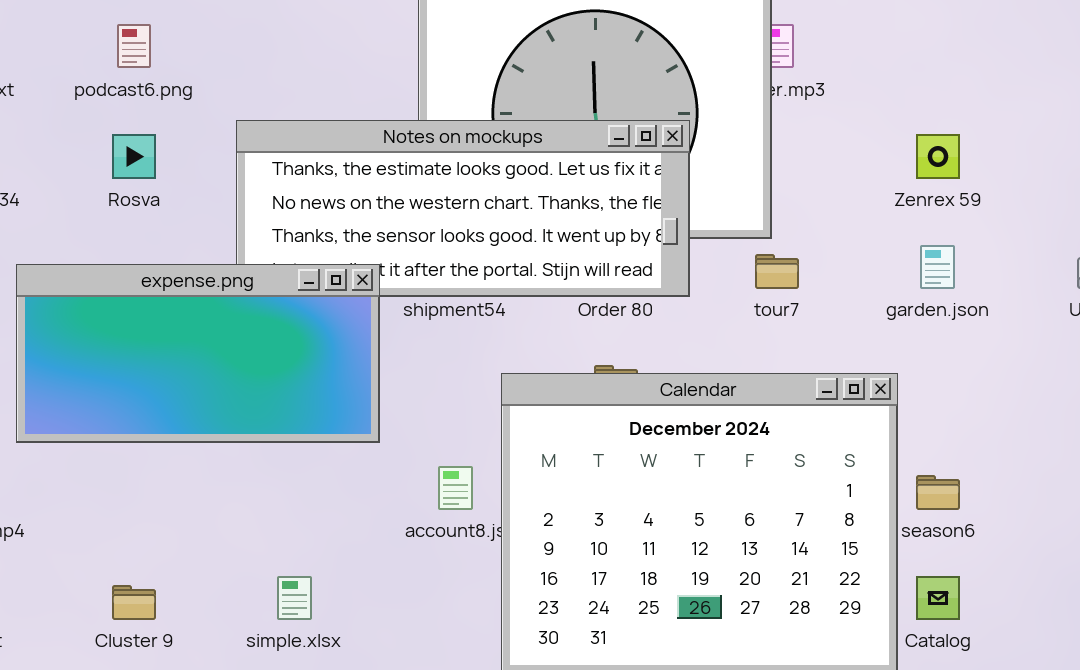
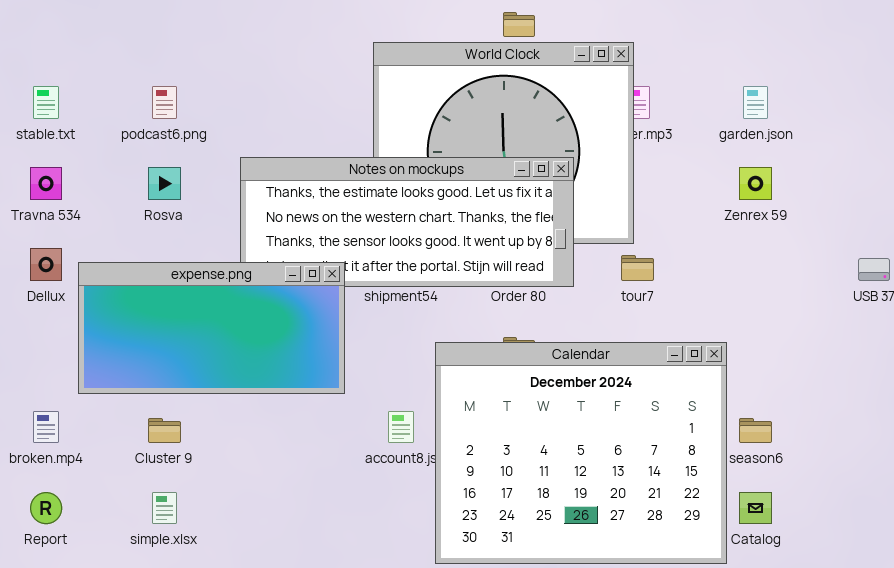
garden.json: [920,245,955,289] -> [743,86,768,119], moved
simple.xlsx: [277,576,312,620] -> [152,492,177,524], moved
Cluster 9: [112,585,156,620] -> [148,418,181,443], moved

